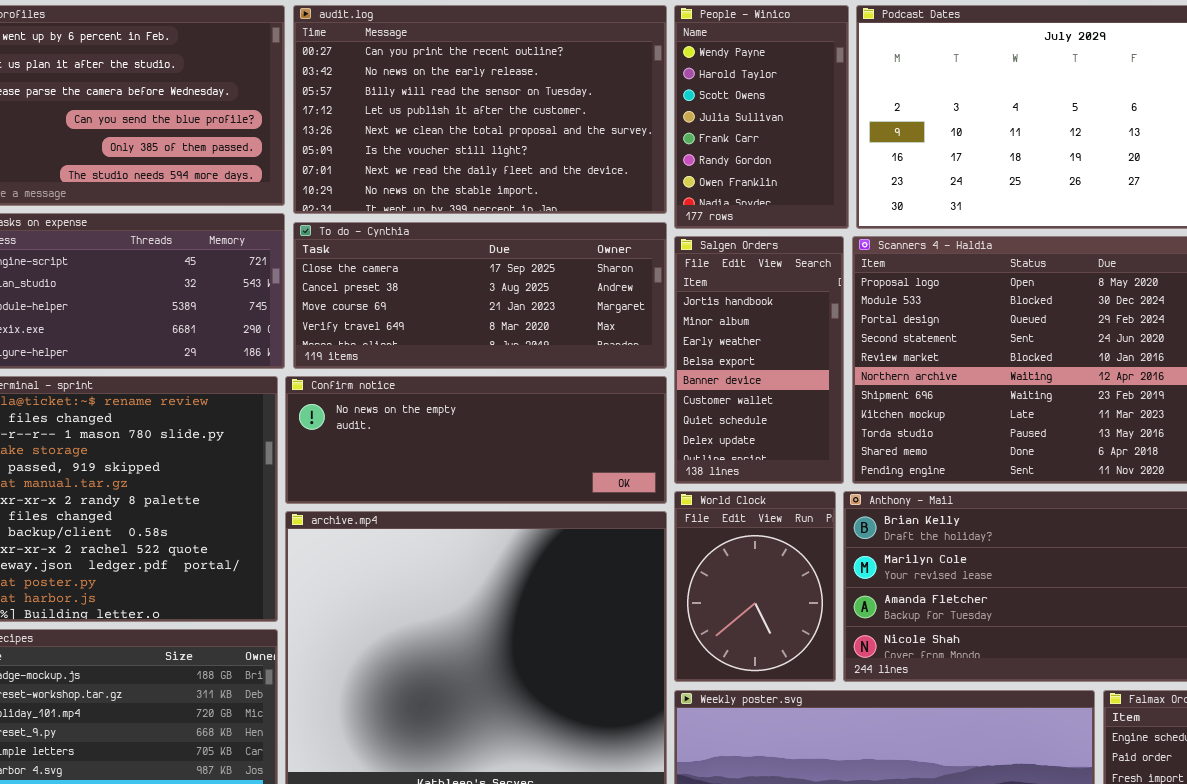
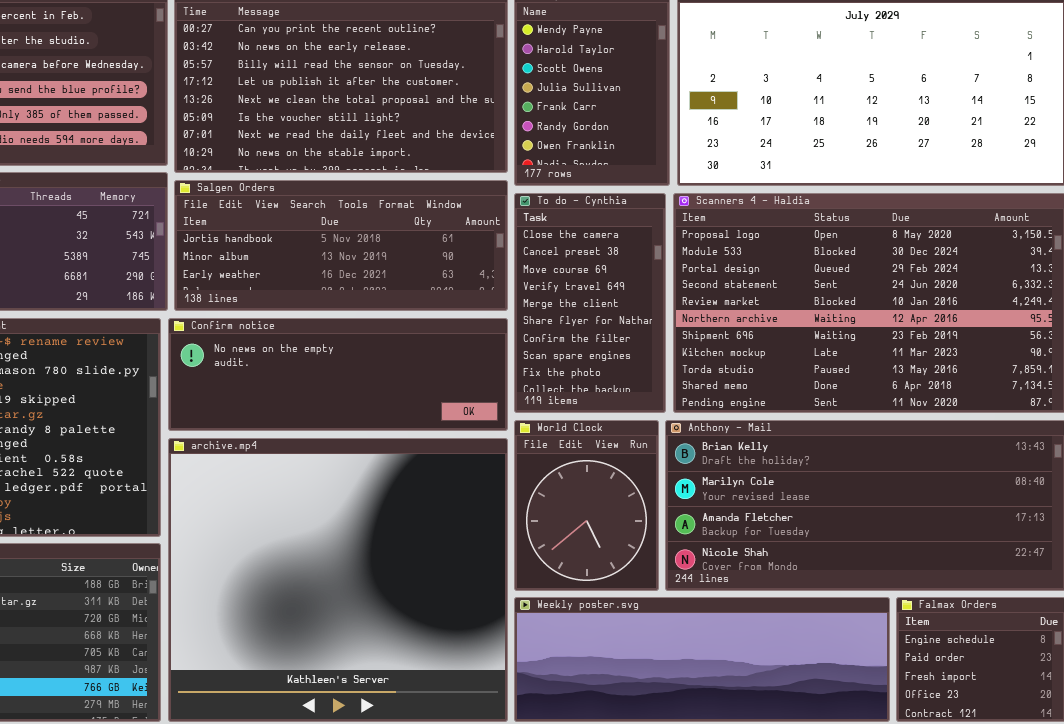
To do - Cynthia: [293,222,667,369] -> [514,193,666,413], moved, resized
Salgen Orders: [674,236,844,484] -> [174,180,508,311], moved, resized

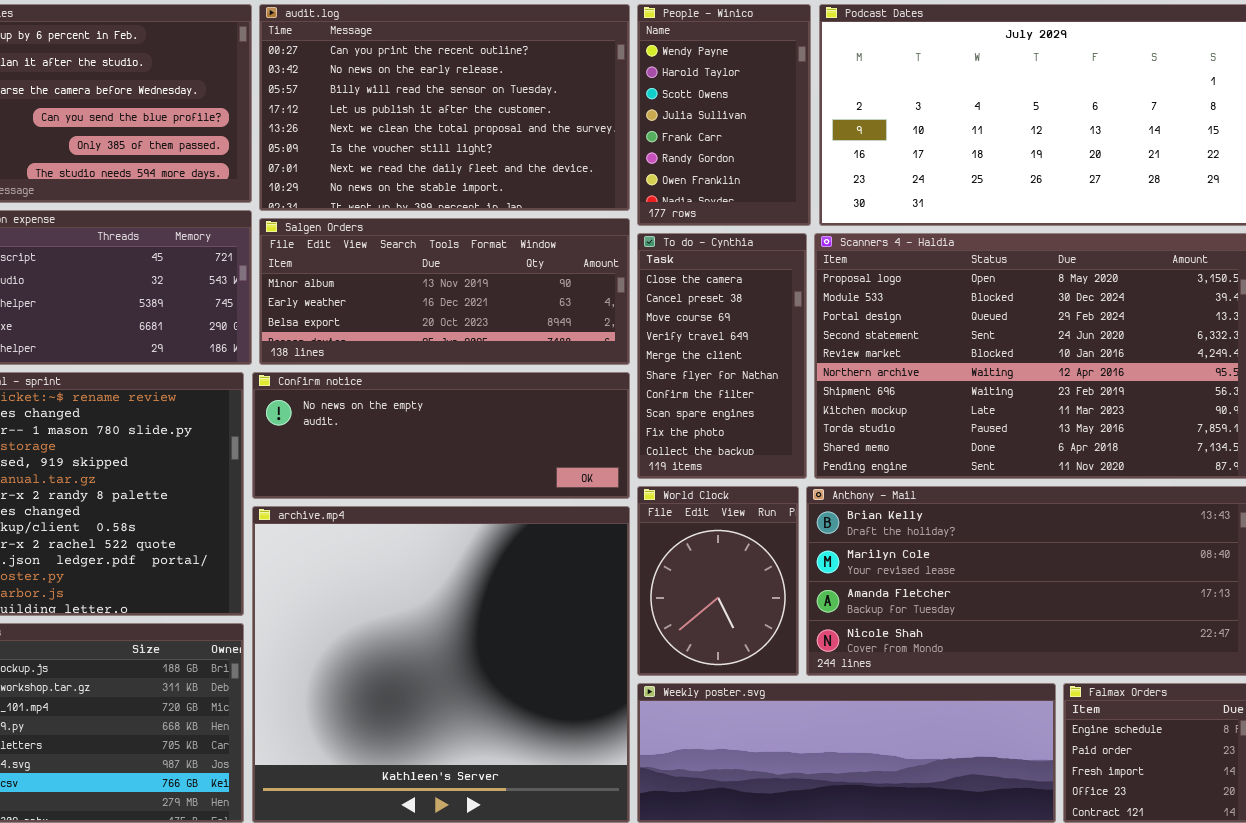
Salgen Orders: [174,180,508,311] -> [259,218,630,365], scrolled down 1 row

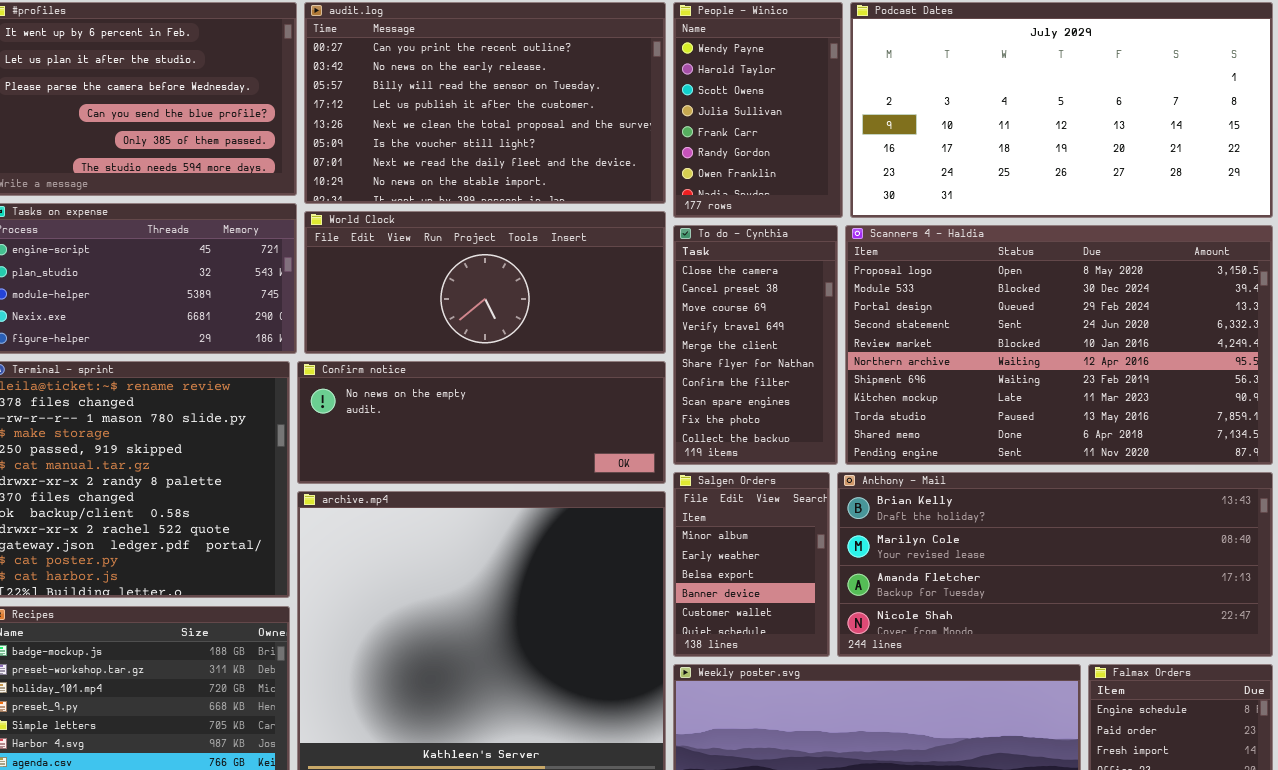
Salgen Orders: [259,218,630,365] -> [673,472,830,657], moved, resized
World Clock: [637,486,799,676] -> [304,211,666,354], moved, resized

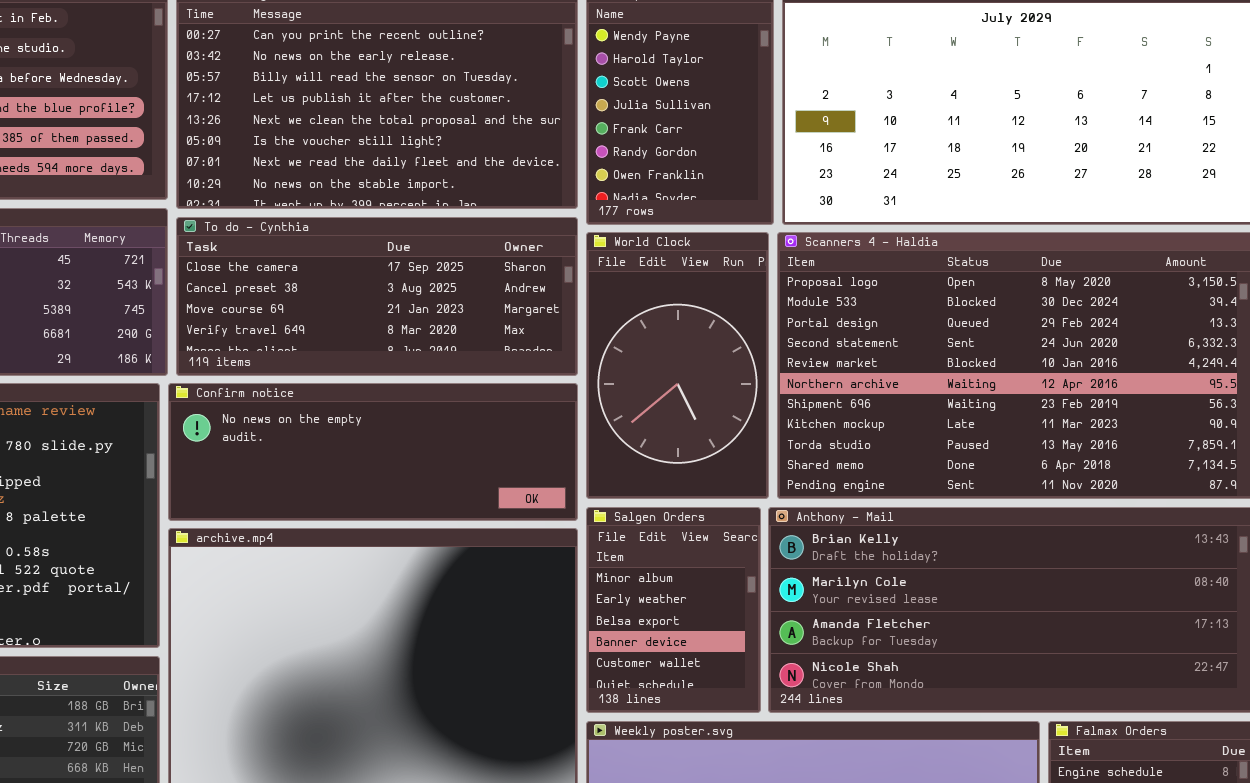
World Clock: [304,211,666,354] -> [586,232,769,499], moved, resized
To do - Cynthia: [673,225,838,465] -> [176,217,578,376], moved, resized

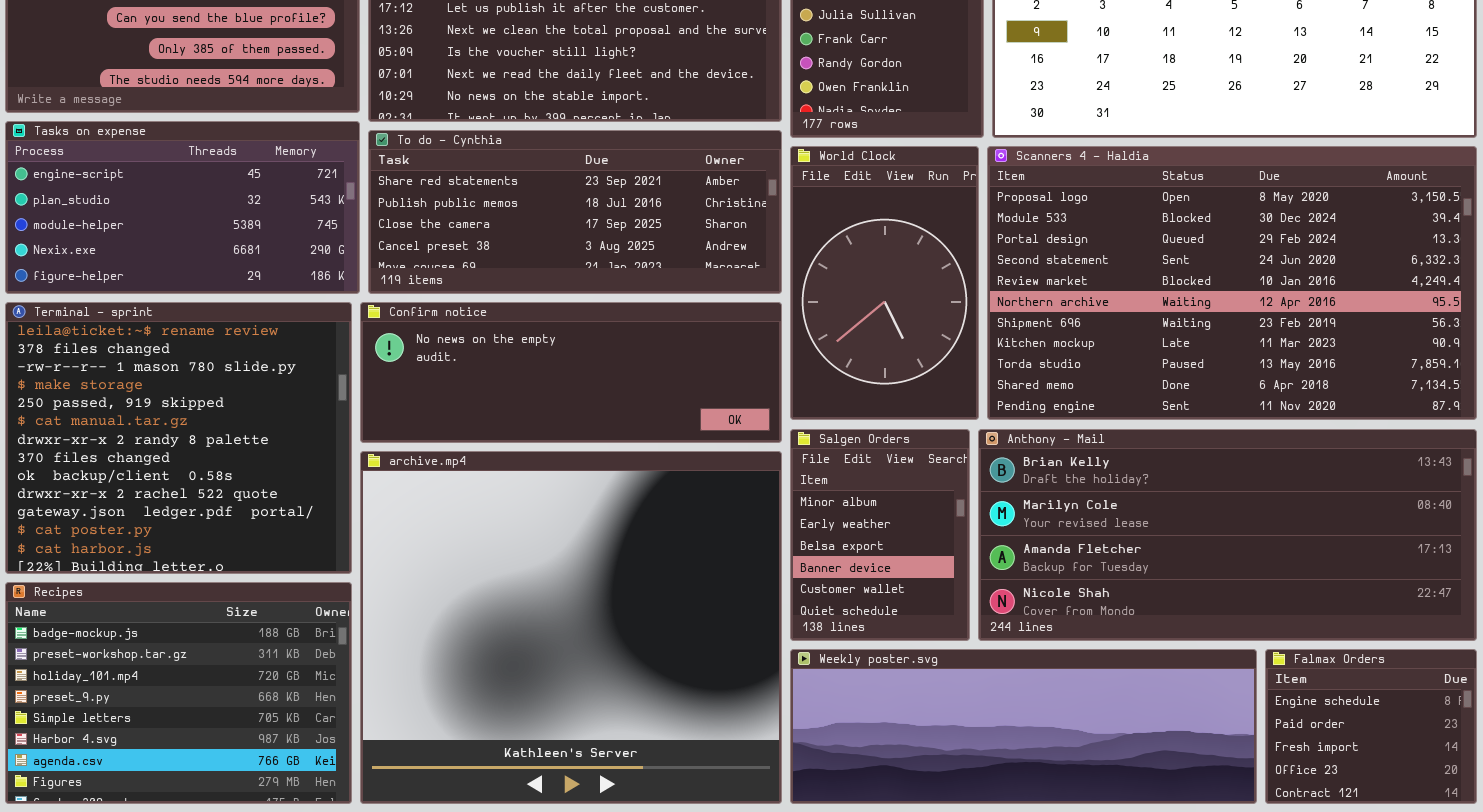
To do - Cynthia: [176,217,578,376] -> [368,130,782,294], scrolled up 2 rows

